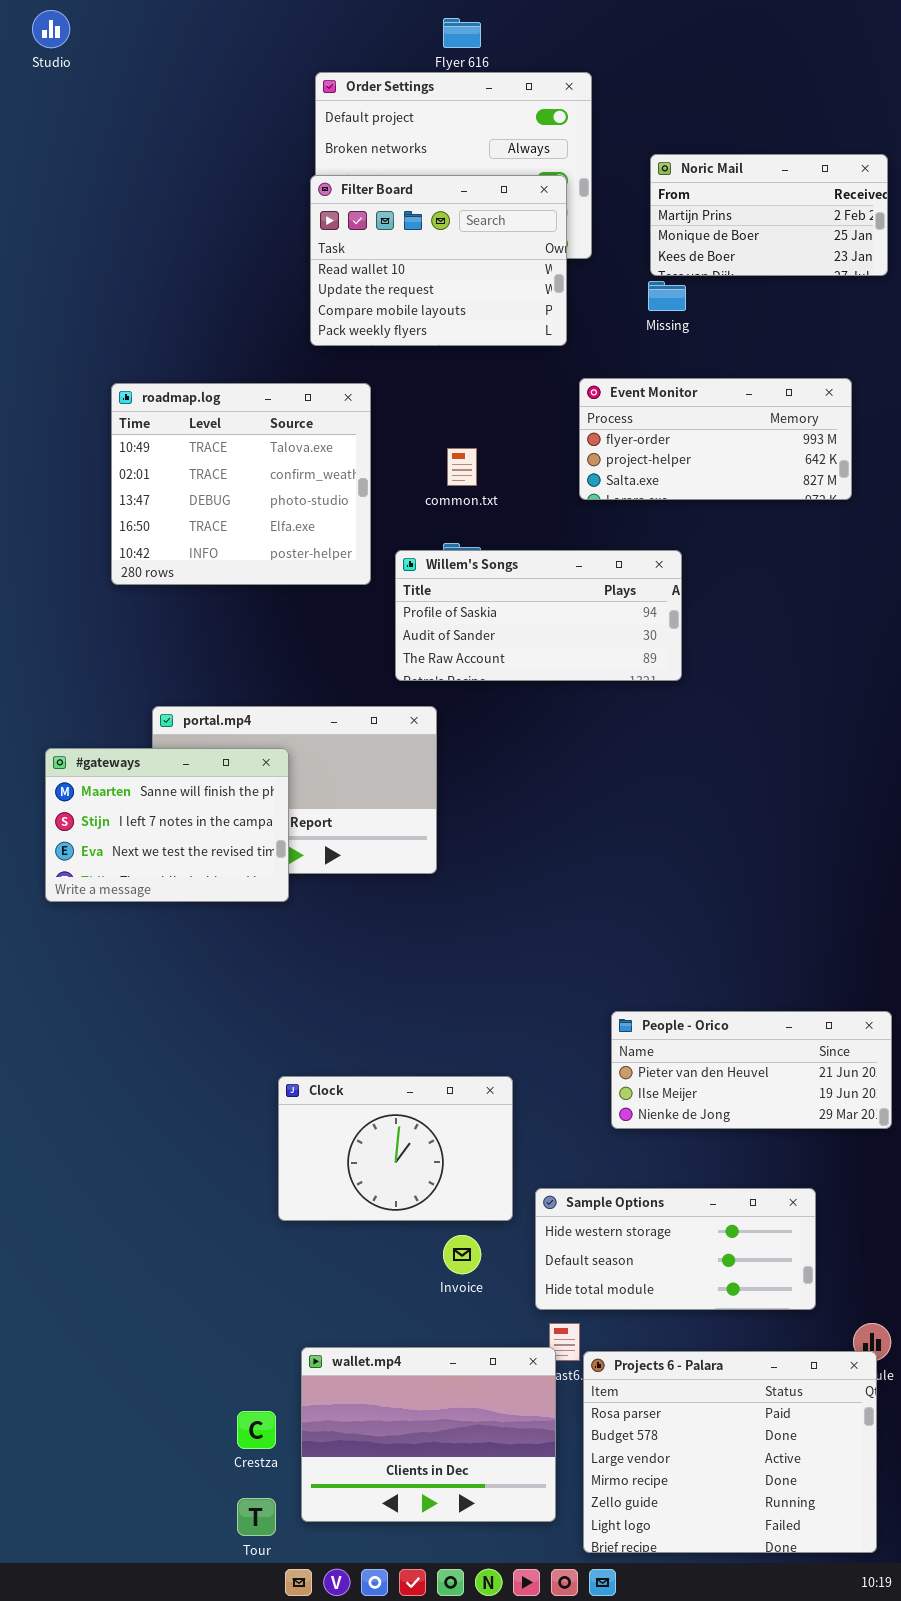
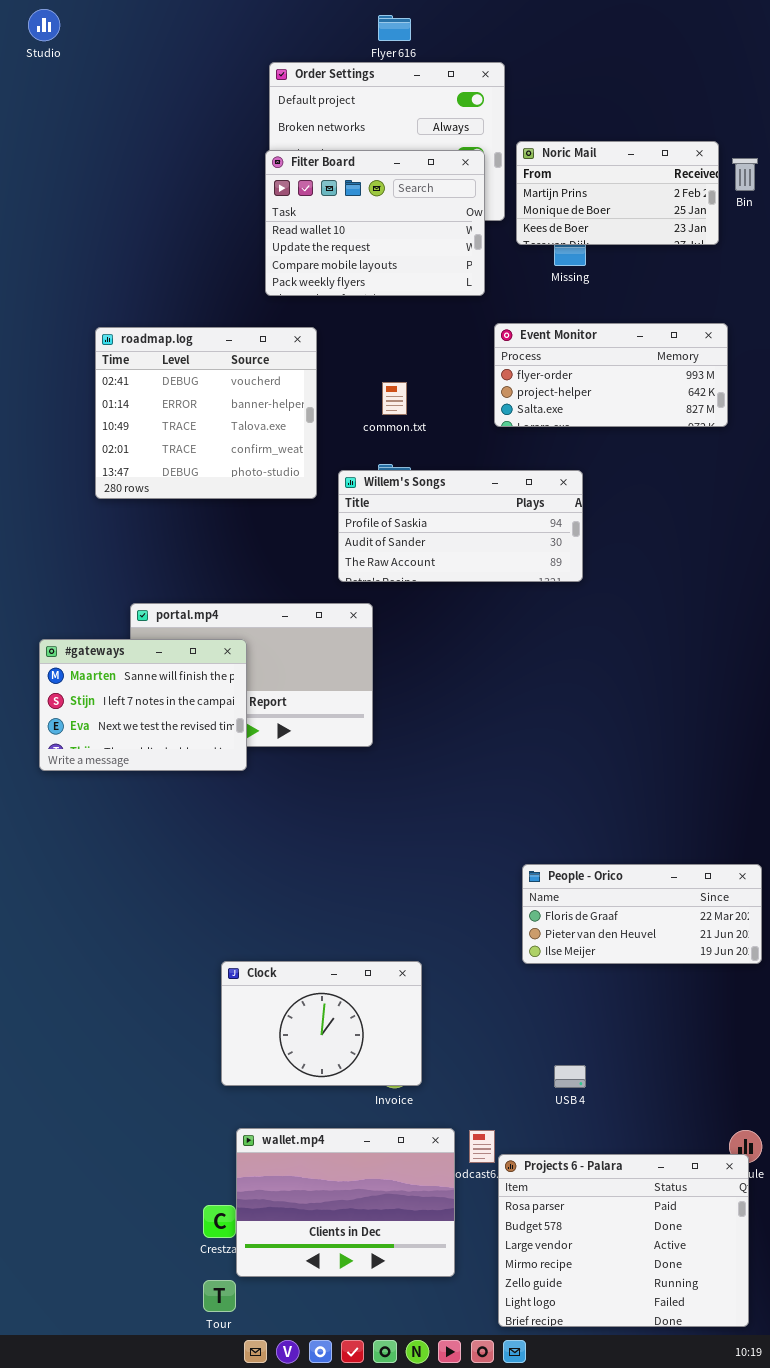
Noric Mail: [650,154,888,276] -> [516,141,719,245], moved
roadmap.log: [111,383,371,585] -> [95,327,317,499], scrolled up 2 rows
People - Orico: [611,1011,892,1129] -> [522,864,762,964], scrolled up 1 row
Clock: [278,1076,513,1221] -> [221,961,422,1086], moved
Sample Options: [535,1188,816,1310] -> none, closed
wallet.mp4: [301,1347,556,1522] -> [236,1128,455,1277], moved

